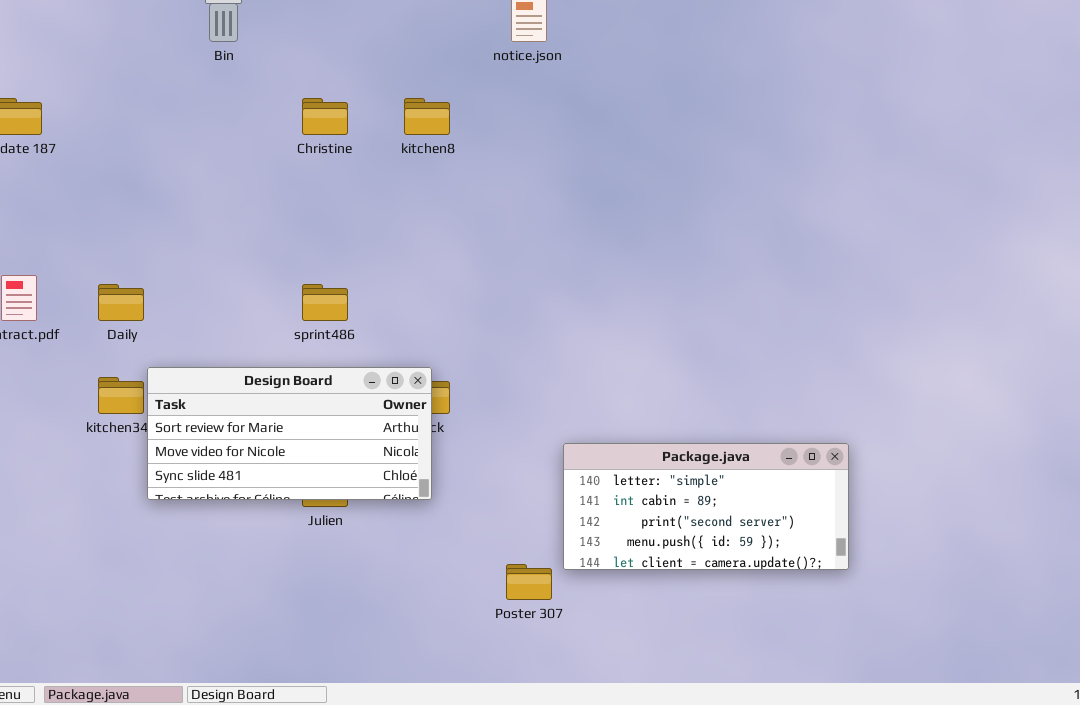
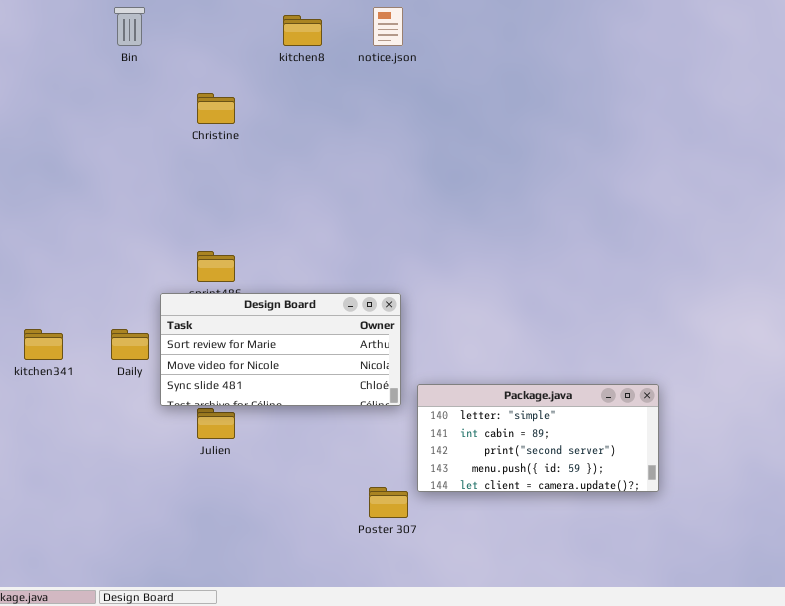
kitchen8: [404,98,450,135] -> [283,15,322,46], moved
Daily: [98,284,144,321] -> [111,329,149,360], moved
Design Board: [147,367,432,500] -> [160,293,401,406], moved

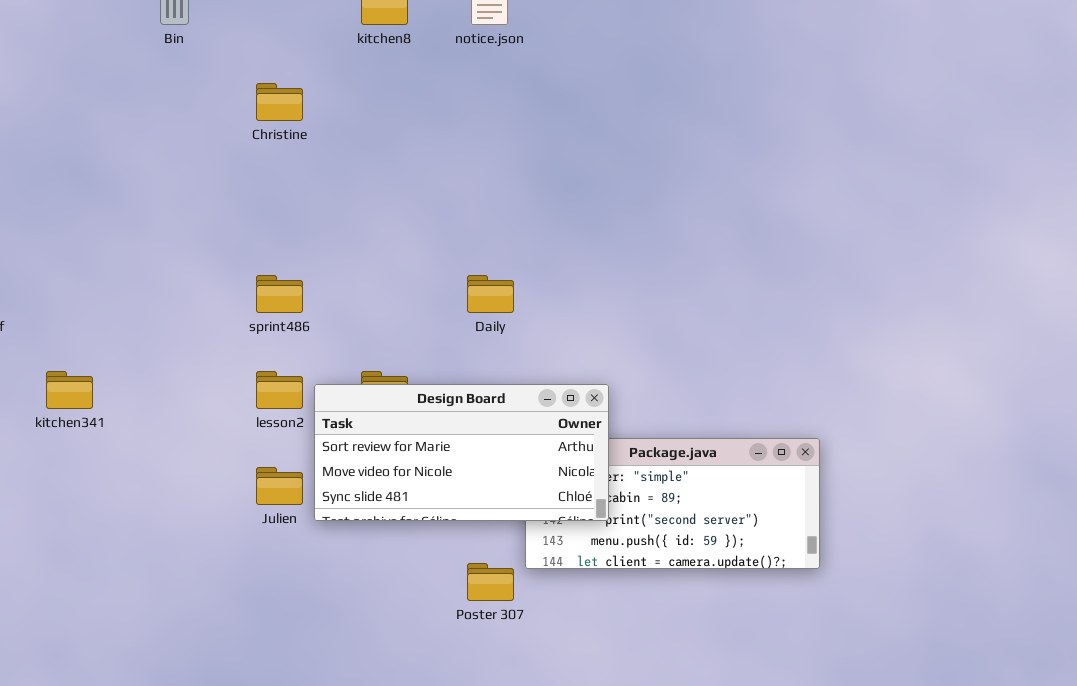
Design Board: [160,293,401,406] -> [314,384,609,521], moved
Daily: [111,329,149,360] -> [467,275,514,313], moved

